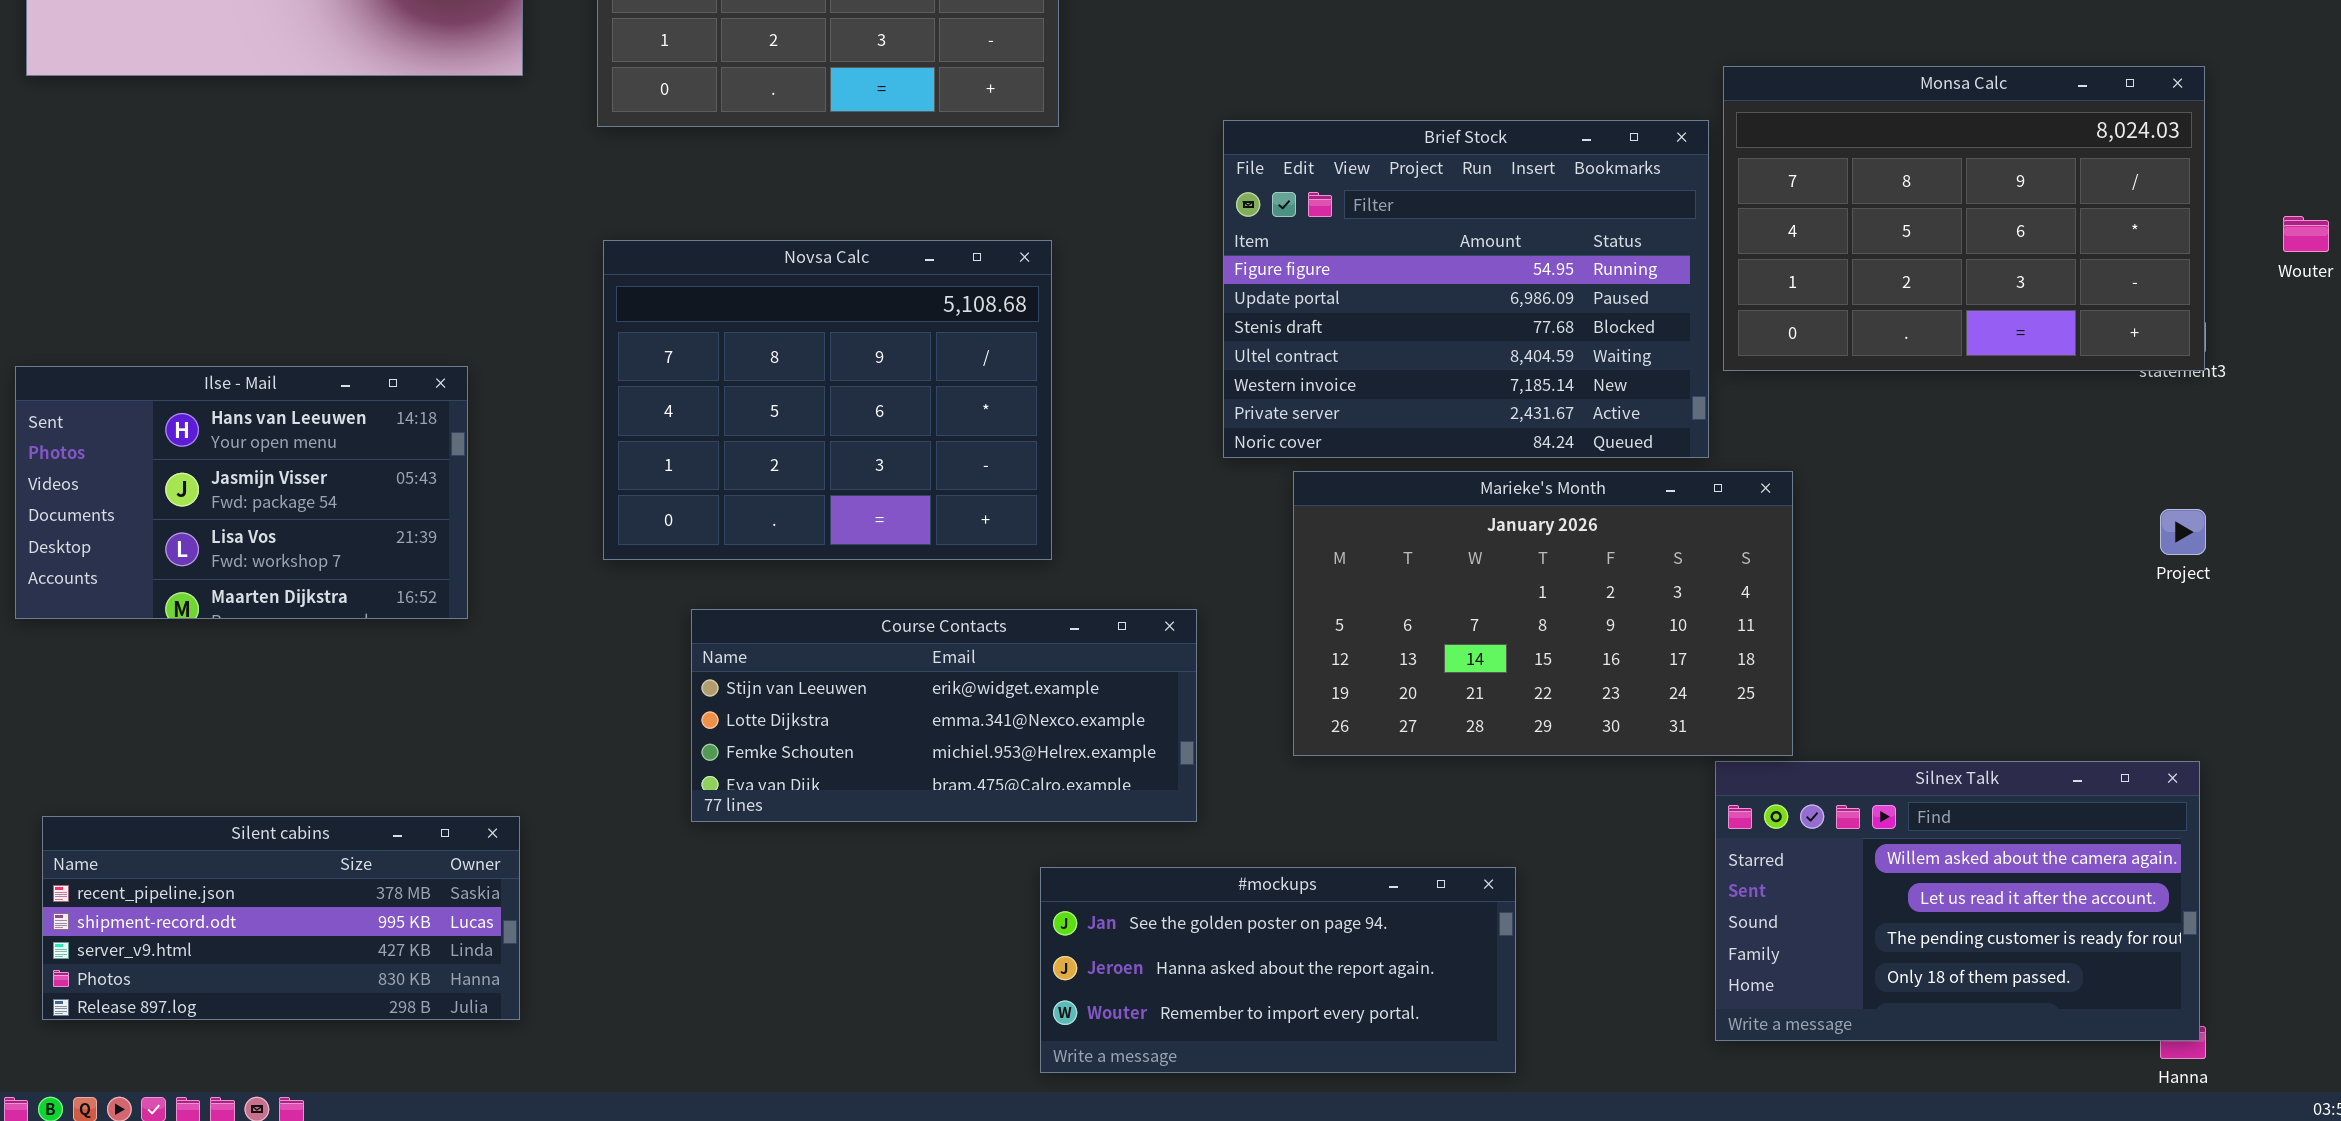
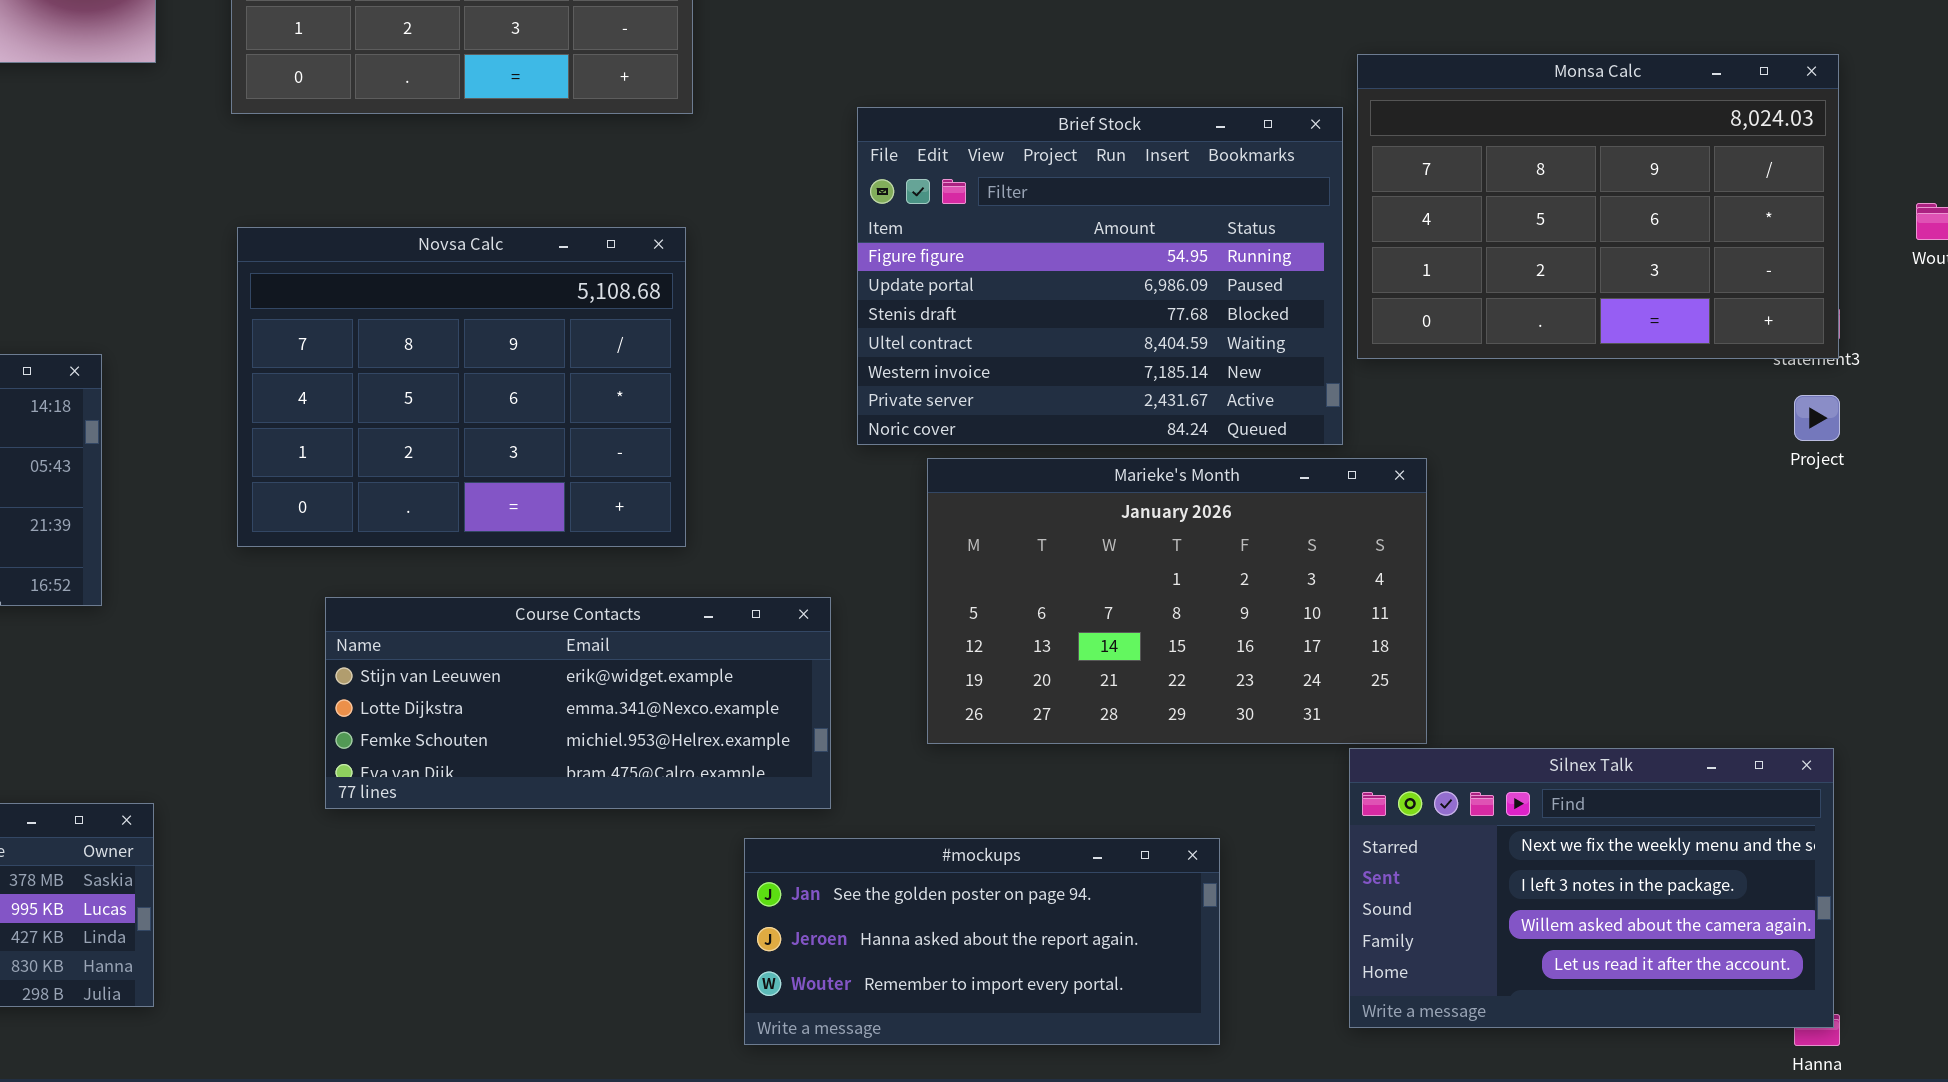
Project: [2160,509,2206,555] -> [1794,395,1840,441], moved
Silnex Talk: [1715,761,2200,1041] -> [1349,748,1834,1028], scrolled up 2 rows
#mockups: [1040,867,1516,1073] -> [744,838,1220,1045], moved

